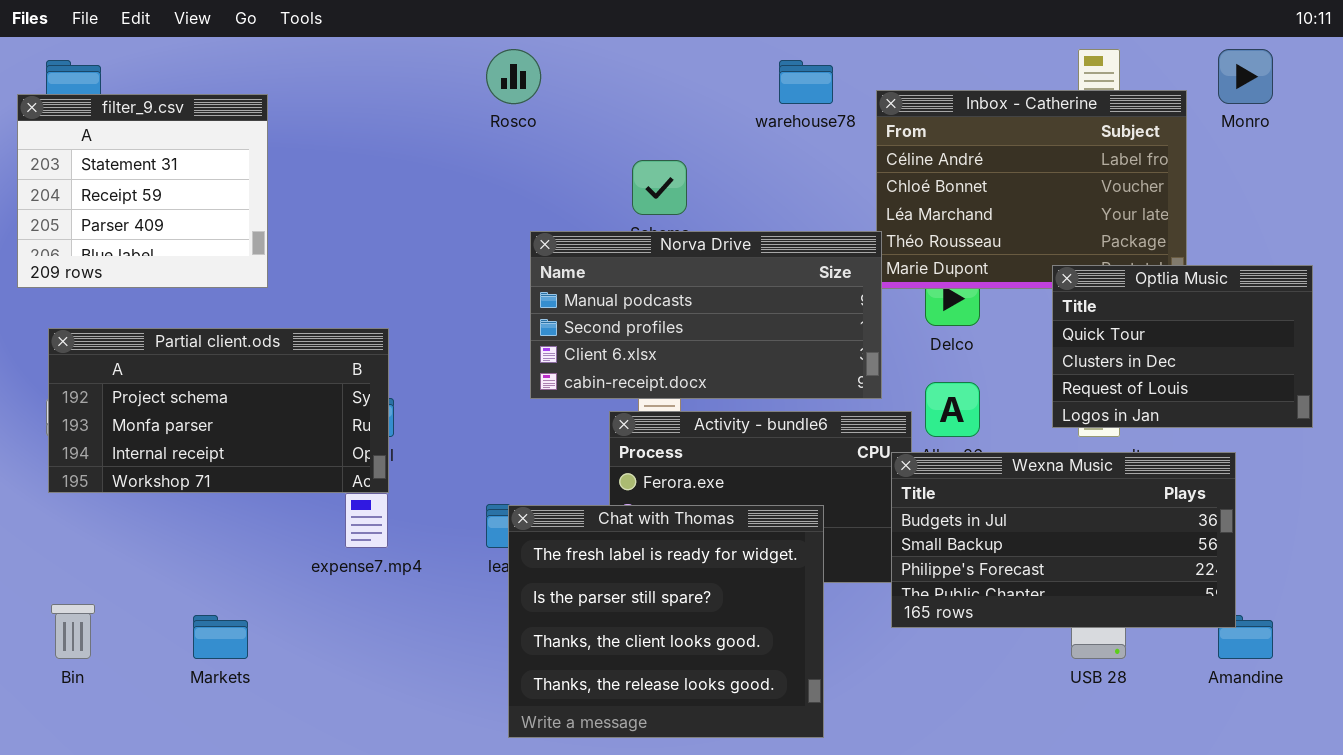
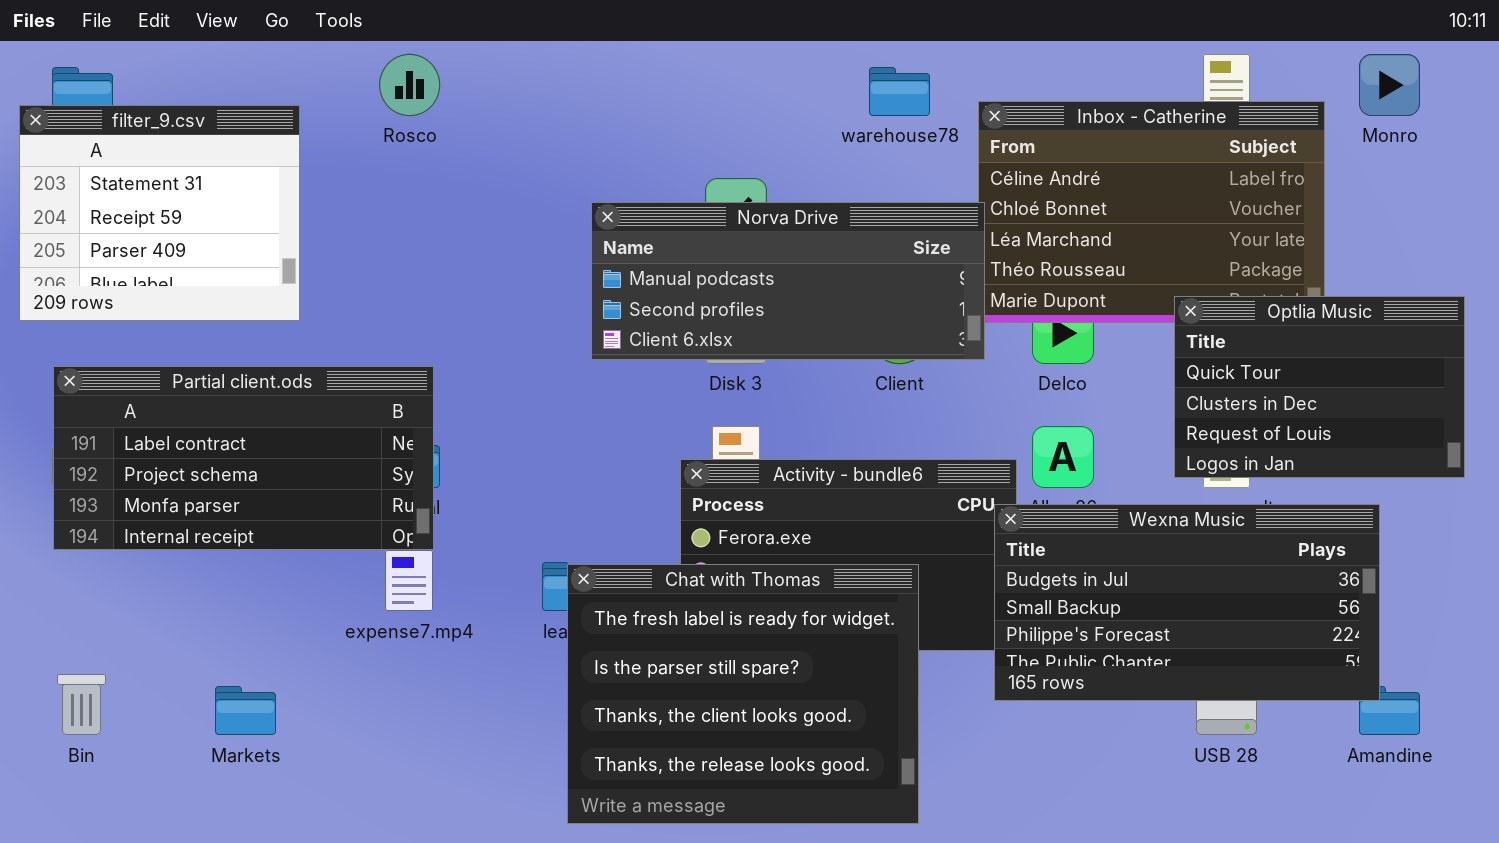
Rosco: [486,49,541,104] -> [379,54,440,116], moved
Norva Drive: [530,231,882,399] -> [591,202,985,360], moved, resized
Partial client.ods: [48,328,389,493] -> [53,366,434,550], scrolled up 1 row

